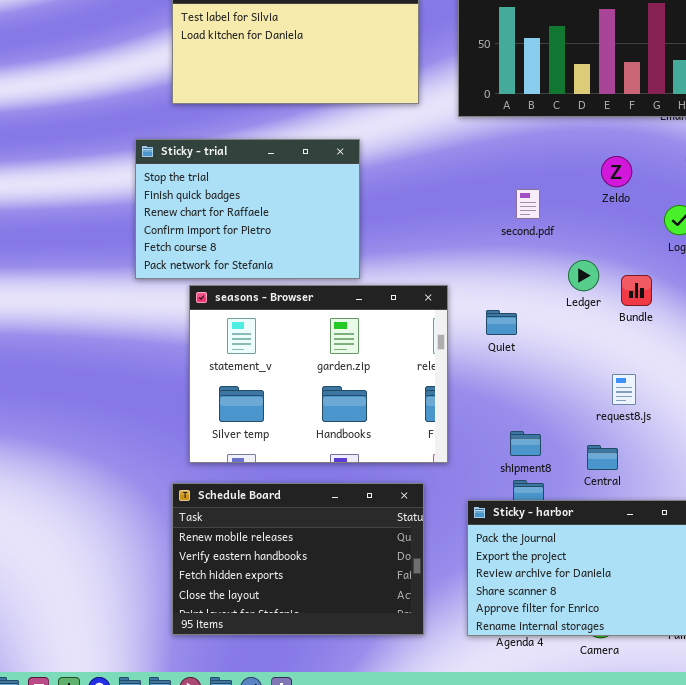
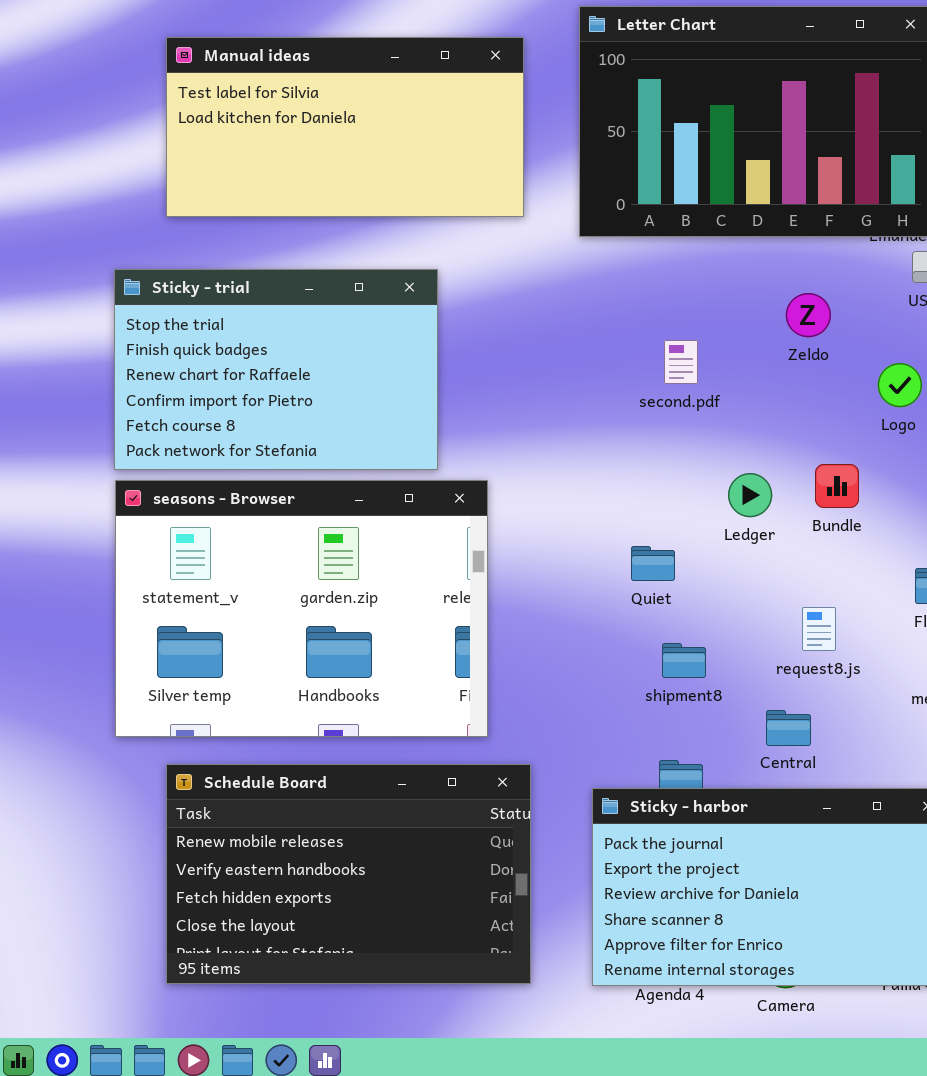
Ledger: [568,260,599,291] -> [728,473,772,517], moved
seasons - Browser: [189,285,448,463] -> [115,480,488,737], moved
Quiet: [486,310,517,335] -> [631,546,675,581], moved
shipment8: [510,431,541,456] -> [662,643,706,678], moved

